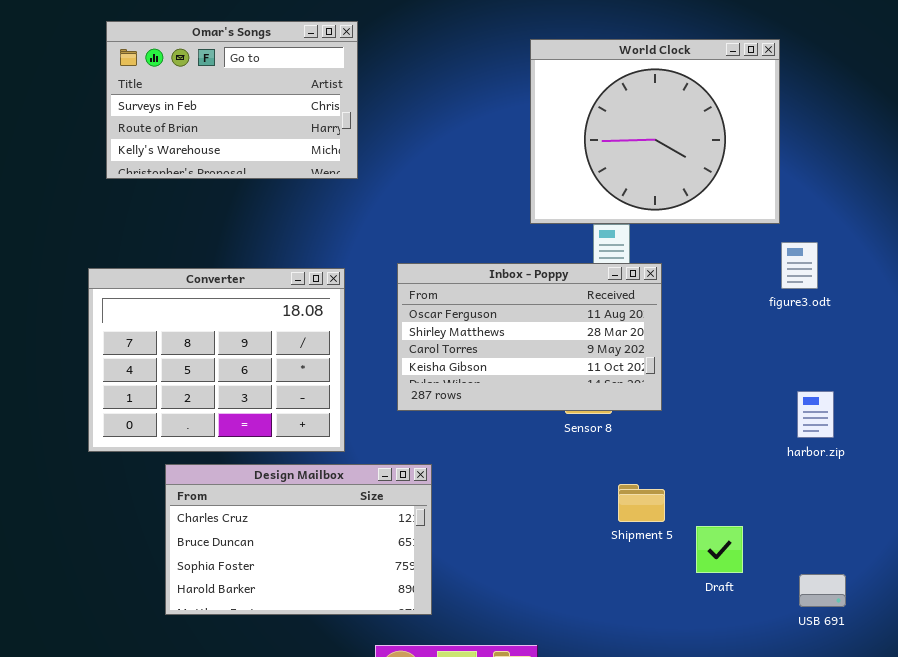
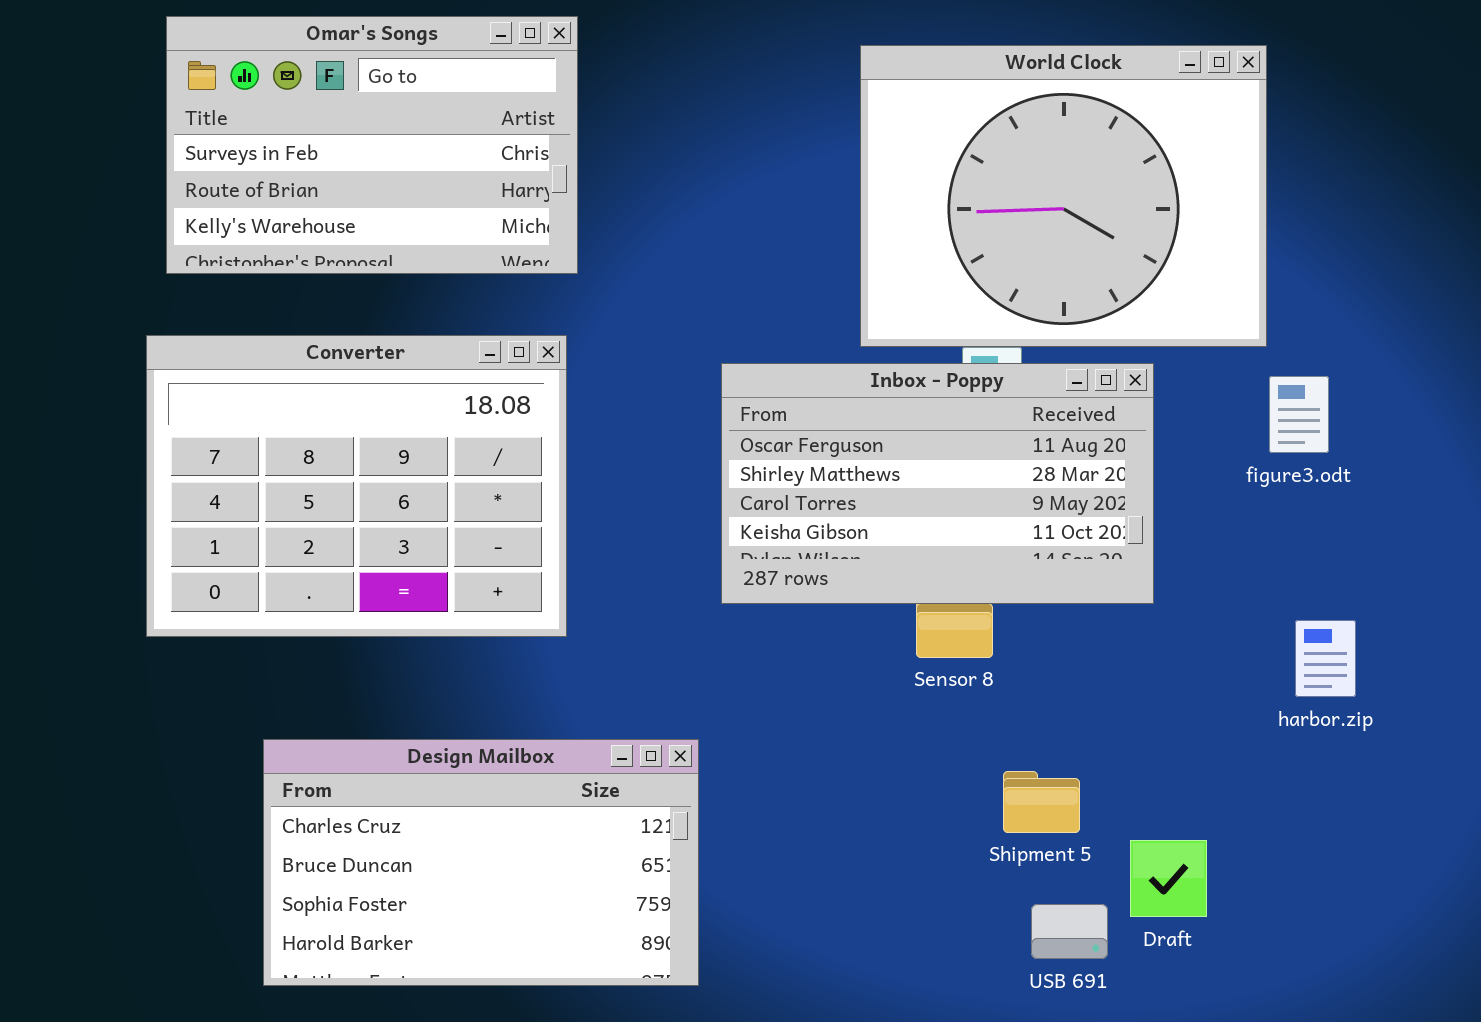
Inbox - Poppy: [397,263,662,411] -> [721,363,1154,604], moved
Converter: [88,268,345,452] -> [146,335,567,637], moved
USB 691: [799,574,846,607] -> [1031,904,1108,959], moved

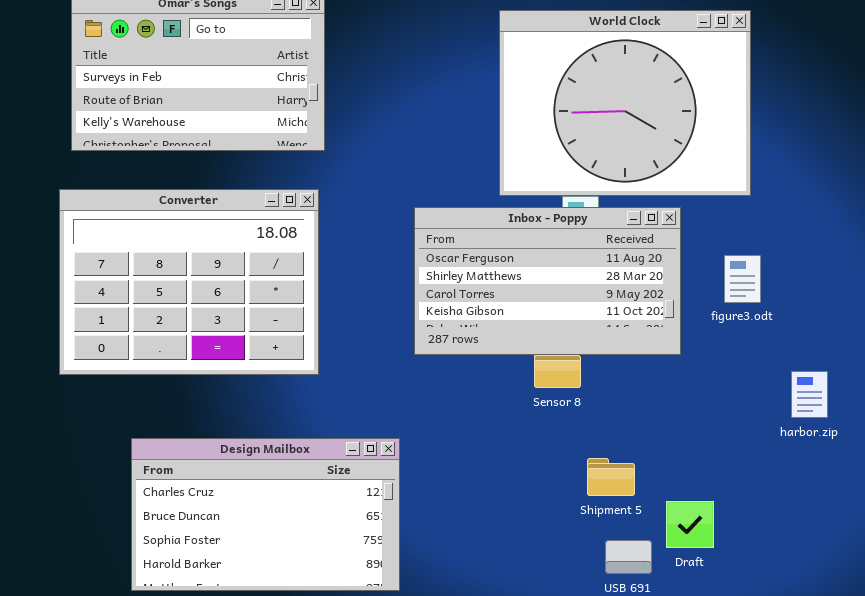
figure3.odt: [1269,376,1329,453] -> [724,255,761,303], moved
harbor.zip: [1295,620,1356,697] -> [791,371,828,418], moved

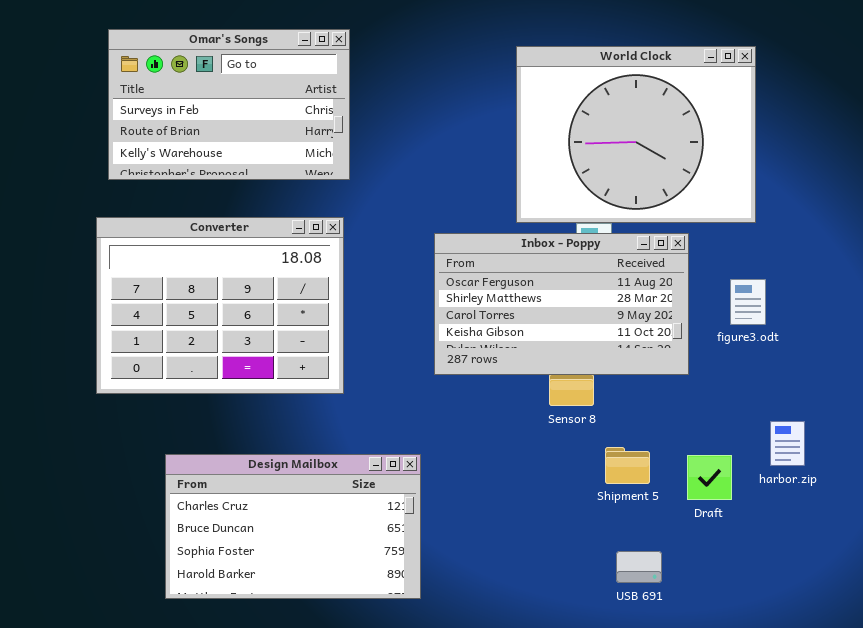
harbor.zip: [791,371,828,418] -> [770,421,805,466], moved
Shipment 5: [587,458,635,496] -> [605,447,650,484], moved
Draft: [666,501,714,548] -> [687,455,732,500], moved

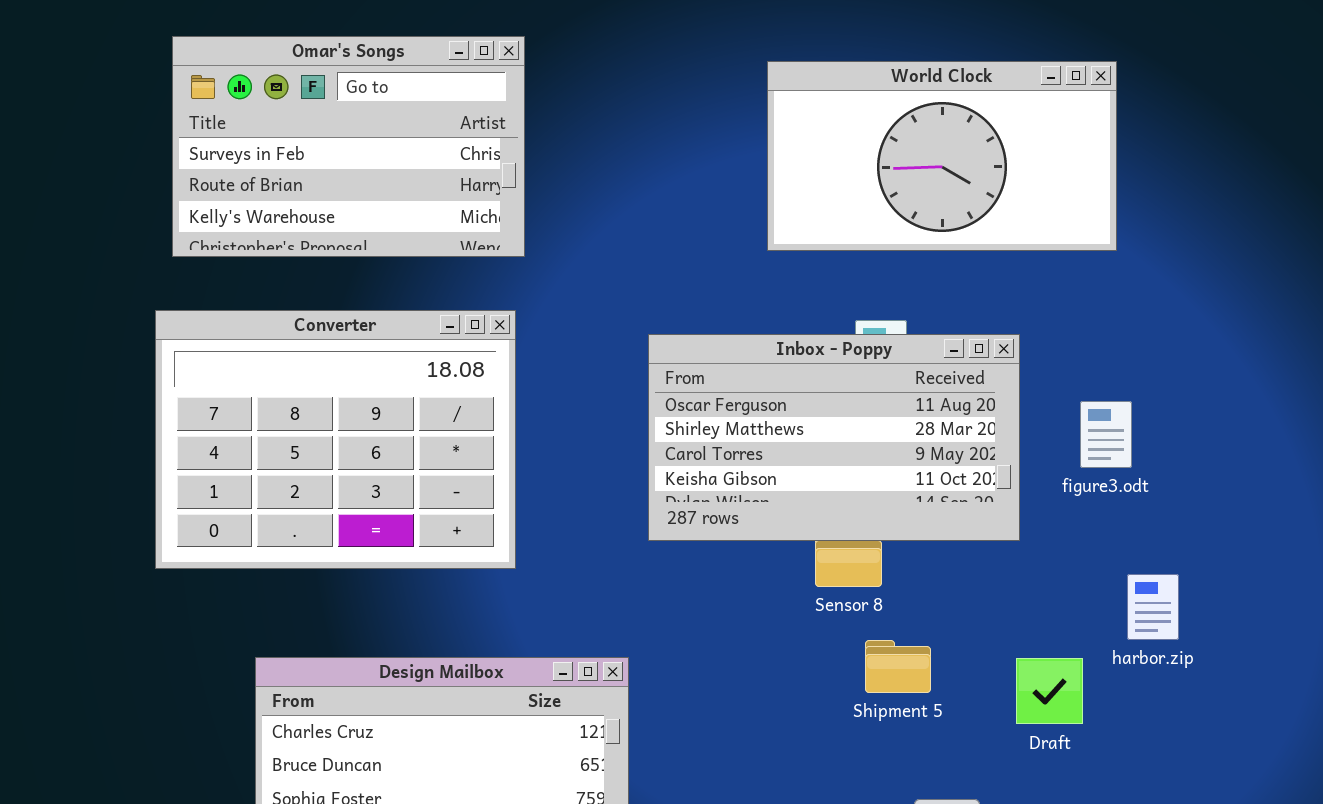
World Clock: [516,46,756,223] -> [767,61,1117,251], resized
harbor.zip: [770,421,805,466] -> [1127,574,1179,640], moved
Shipment 5: [605,447,650,484] -> [865,640,931,693], moved

